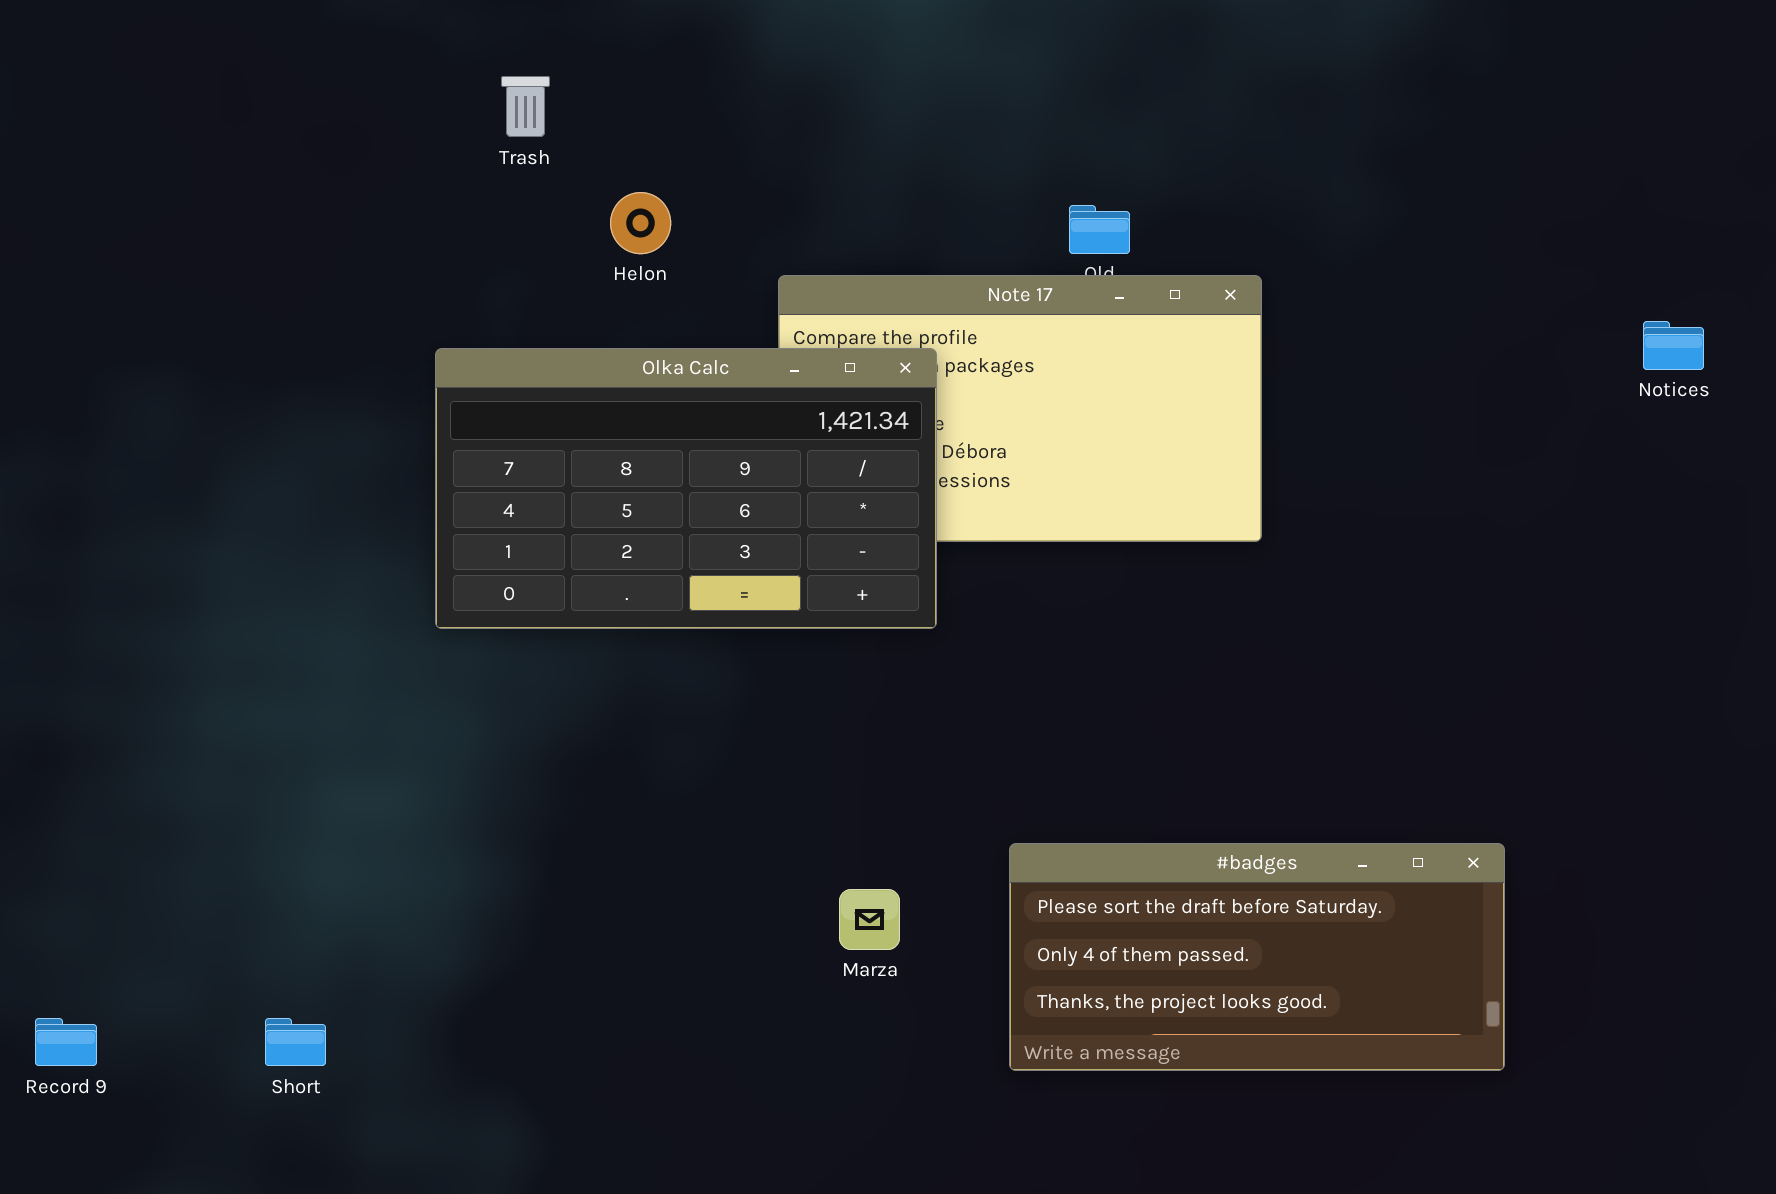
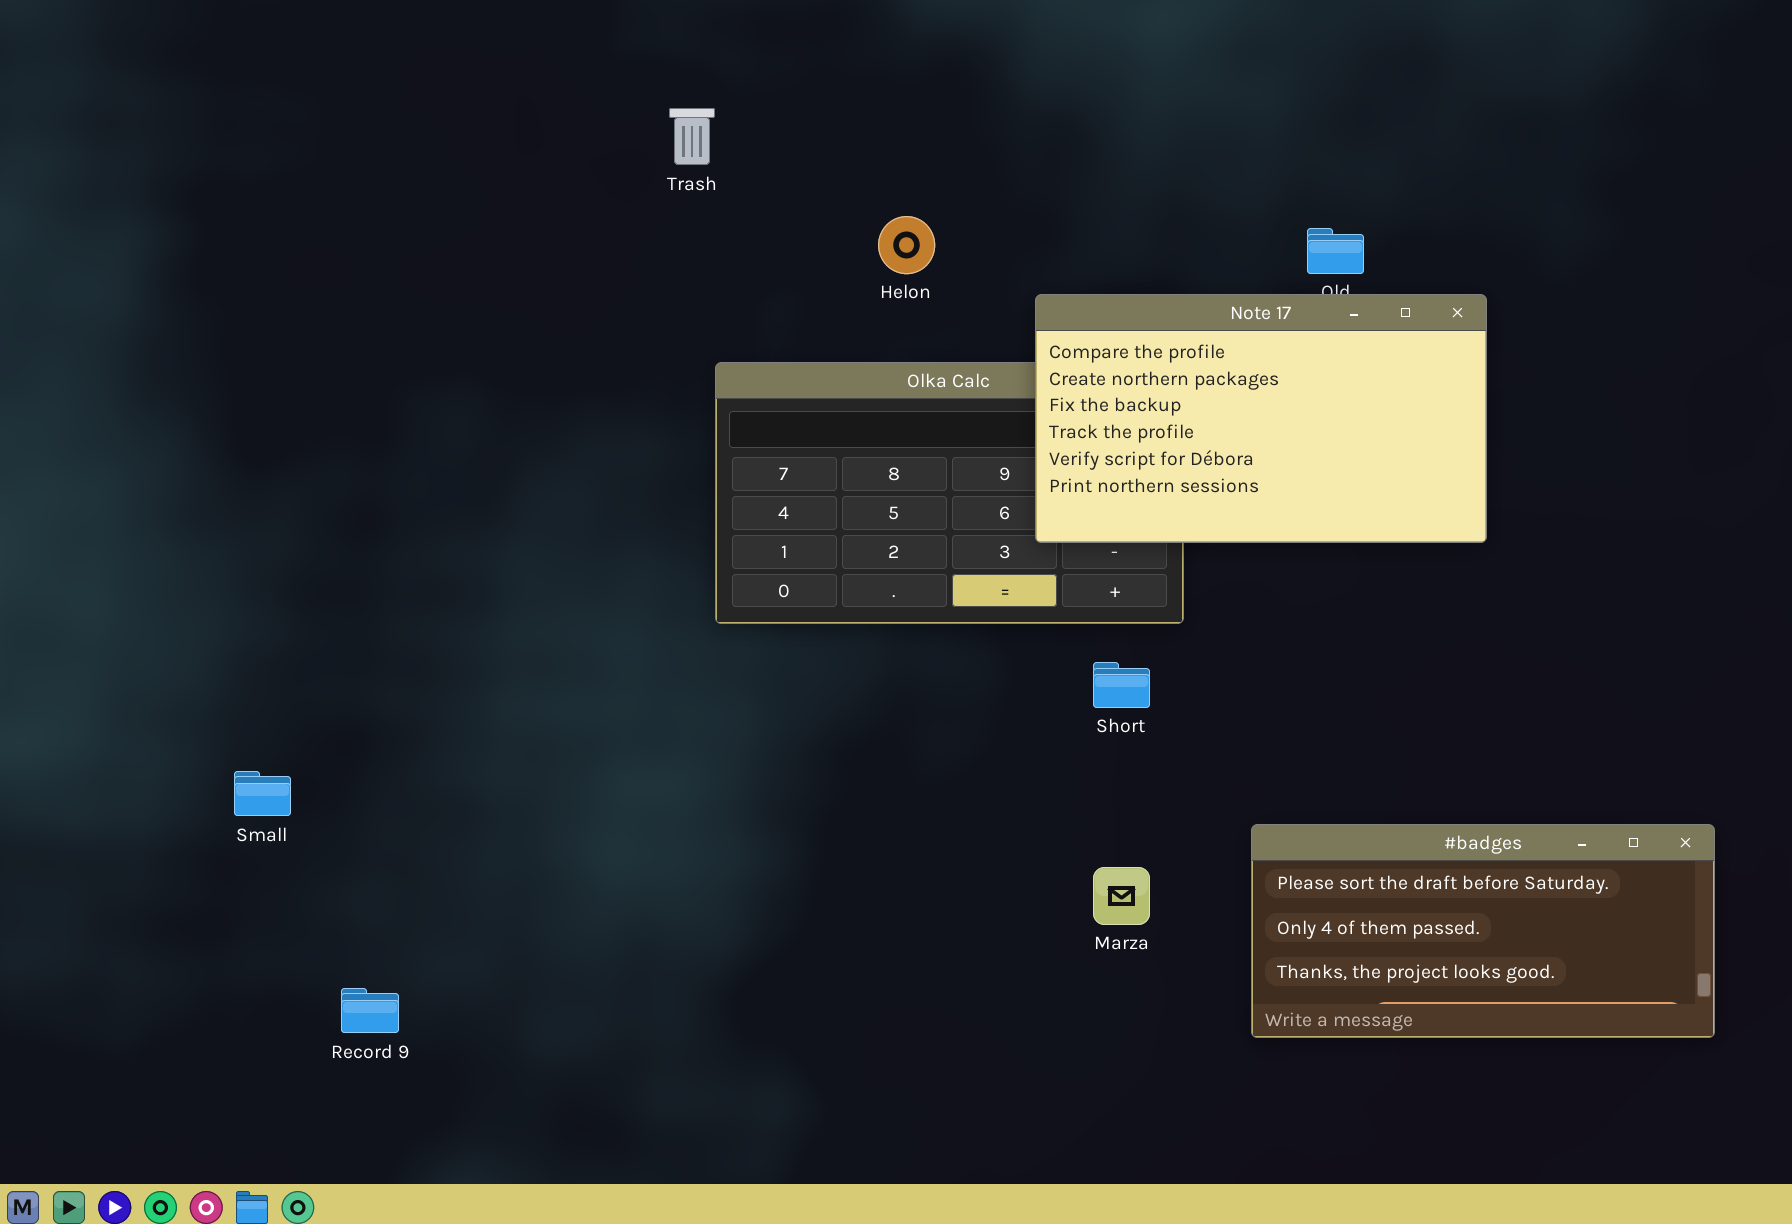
Trash: [501,76,550,137] -> [669,108,715,165], moved
Note 17: [778,275,1262,542] -> [1035,294,1487,543], raised
Short: [265,1018,326,1066] -> [1093,662,1150,708], moved

